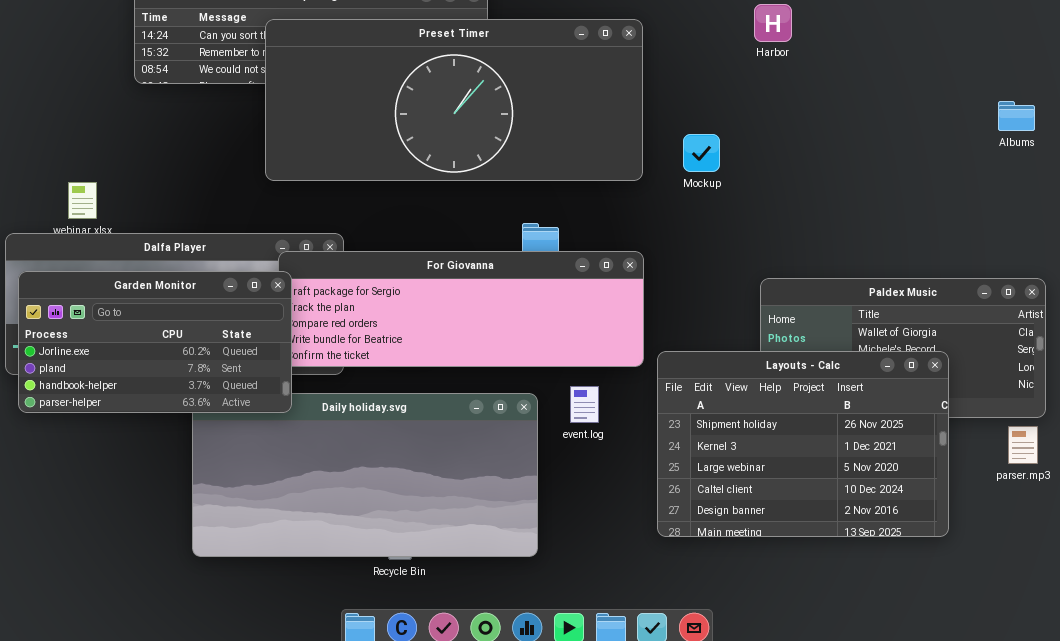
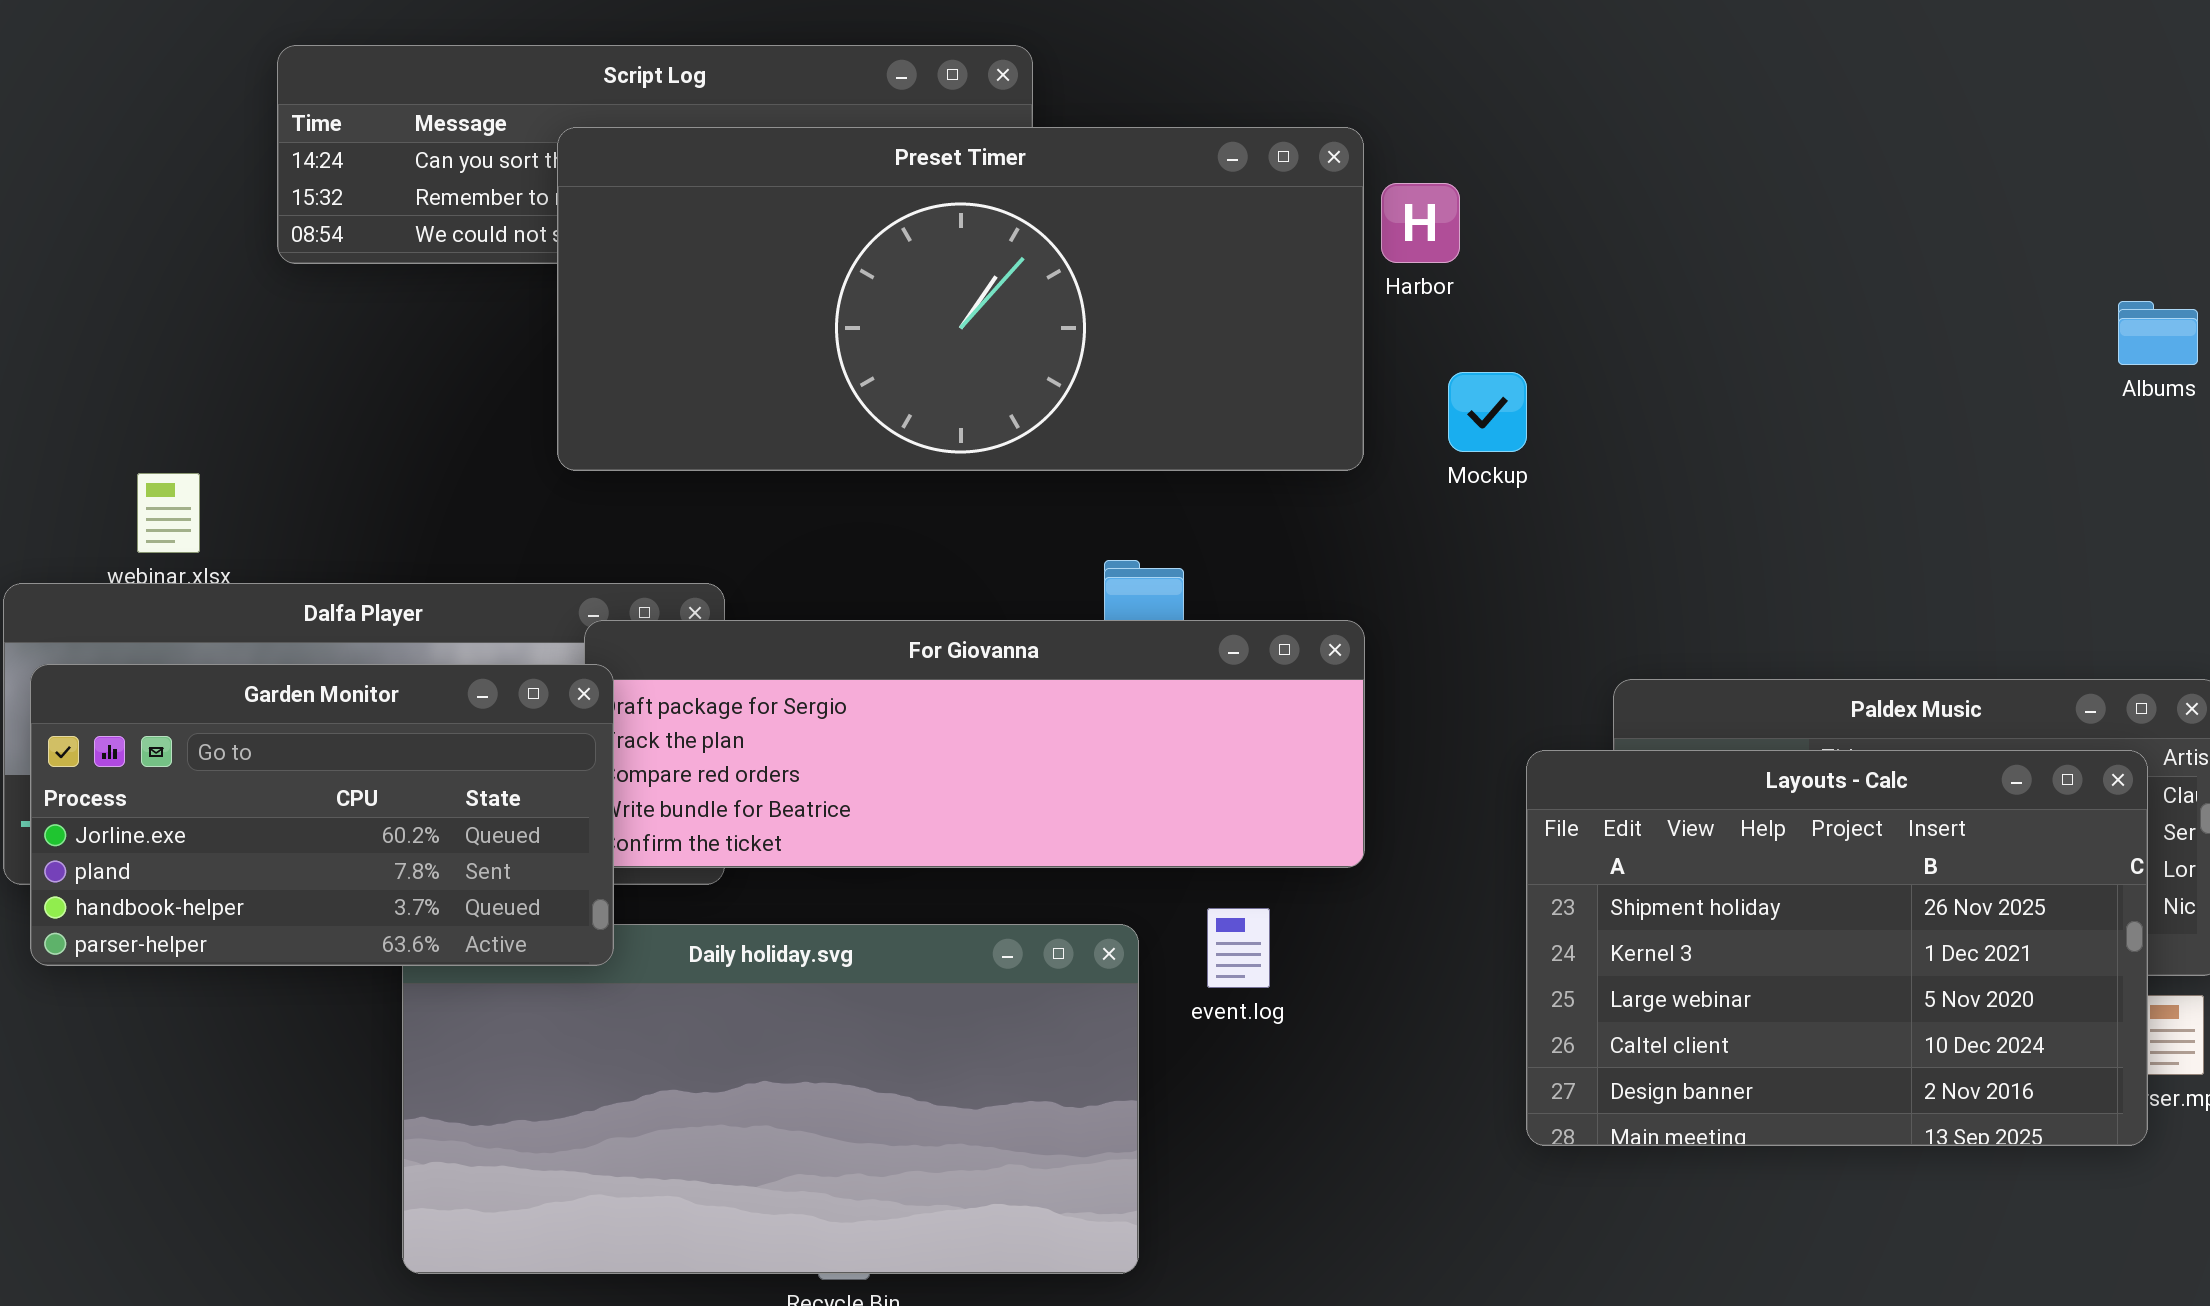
Harbor: [754,4,792,42] -> [1381,183,1460,263], moved
Layouts - Calc: [657,351,949,537] -> [1526,750,2148,1146], moved

